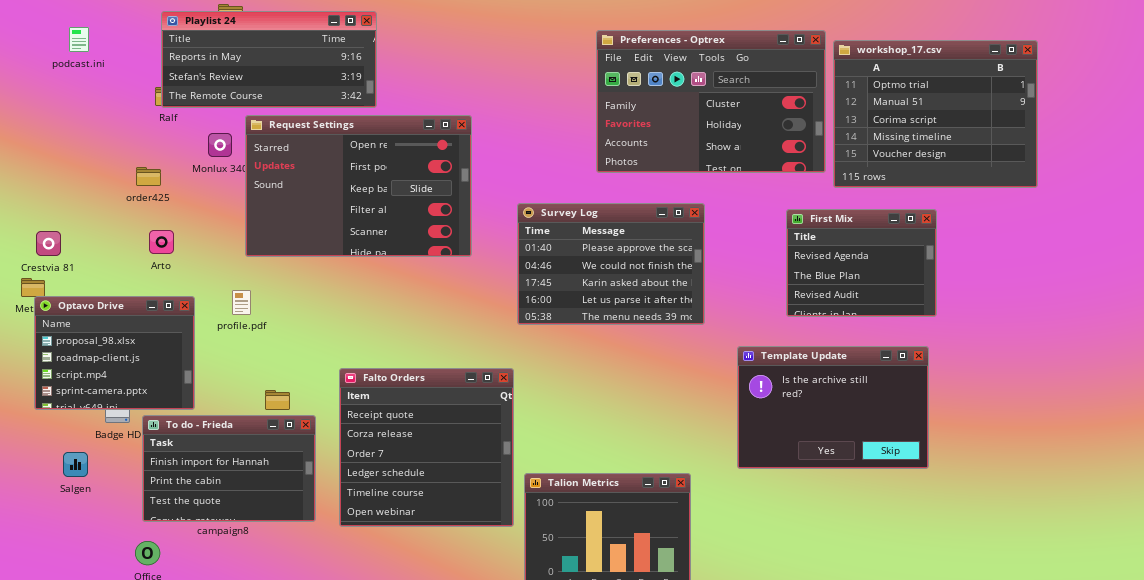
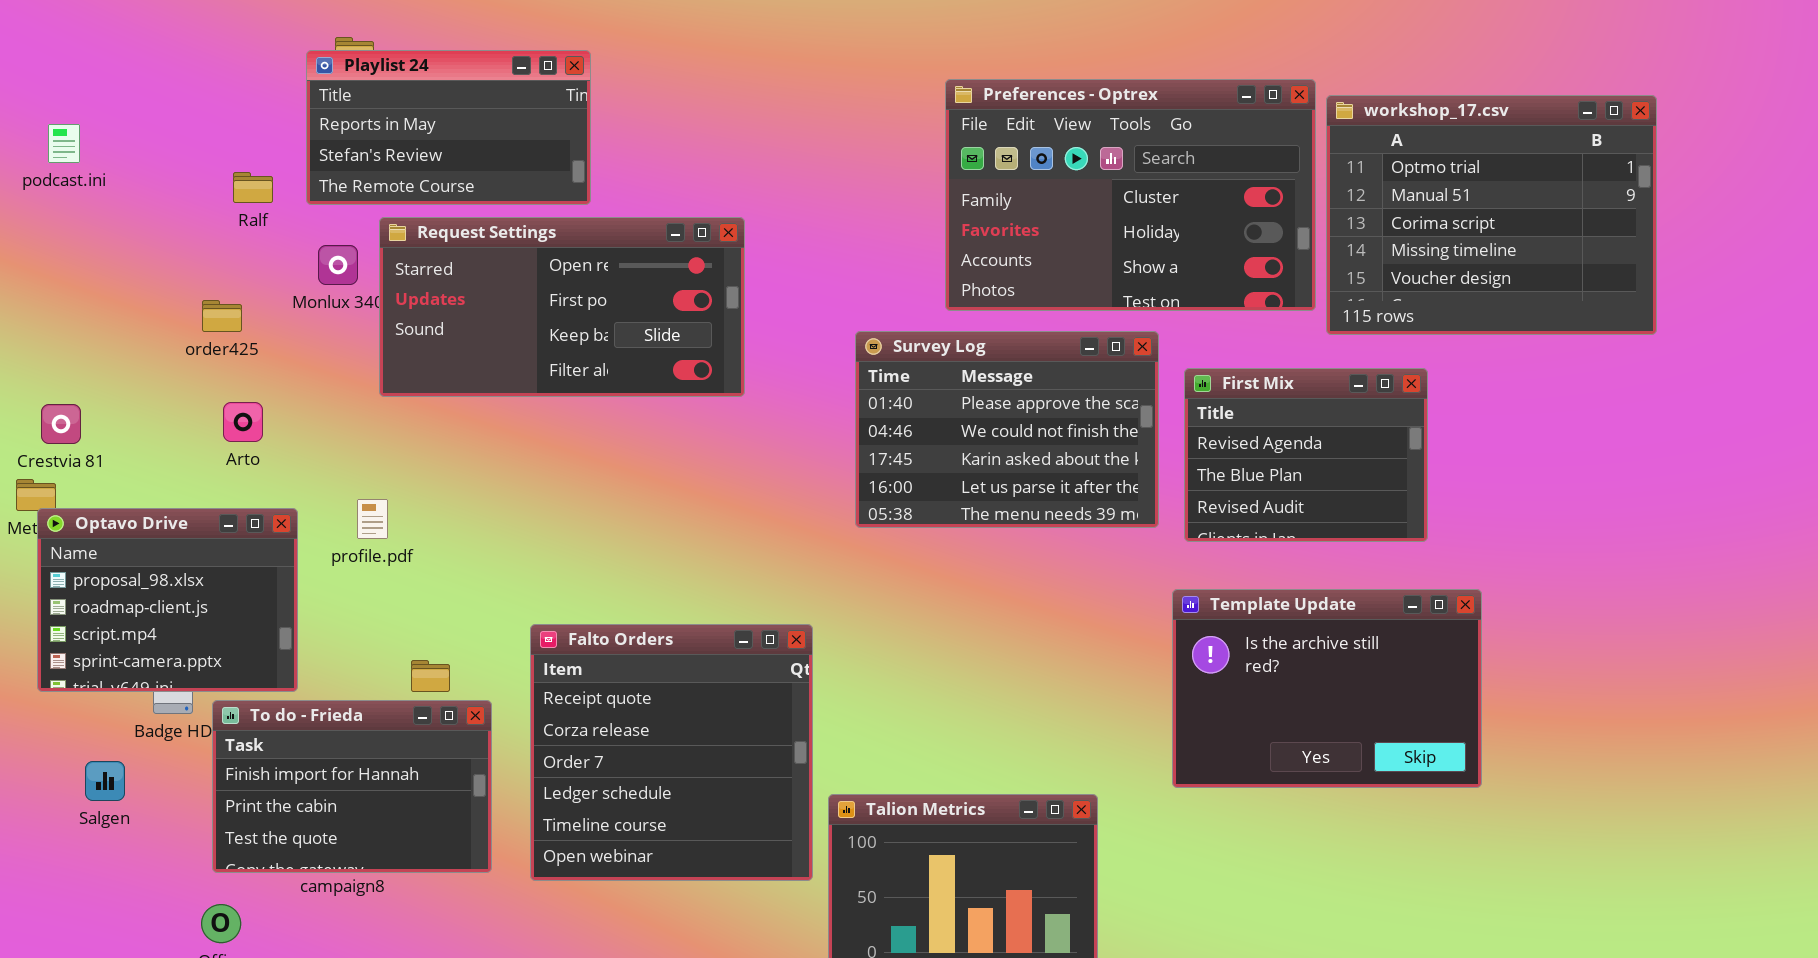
Playlist 24: [161,11,377,108] -> [306,50,591,205], resized
podcast.ini: [69,27,89,52] -> [48,124,80,163], moved
Request Settings: [245,115,472,257] -> [379,217,745,397], resized
Survey Log: [517,203,705,325] -> [855,331,1159,528], moved
First Mix: [786,209,937,317] -> [1184,368,1428,542], moved

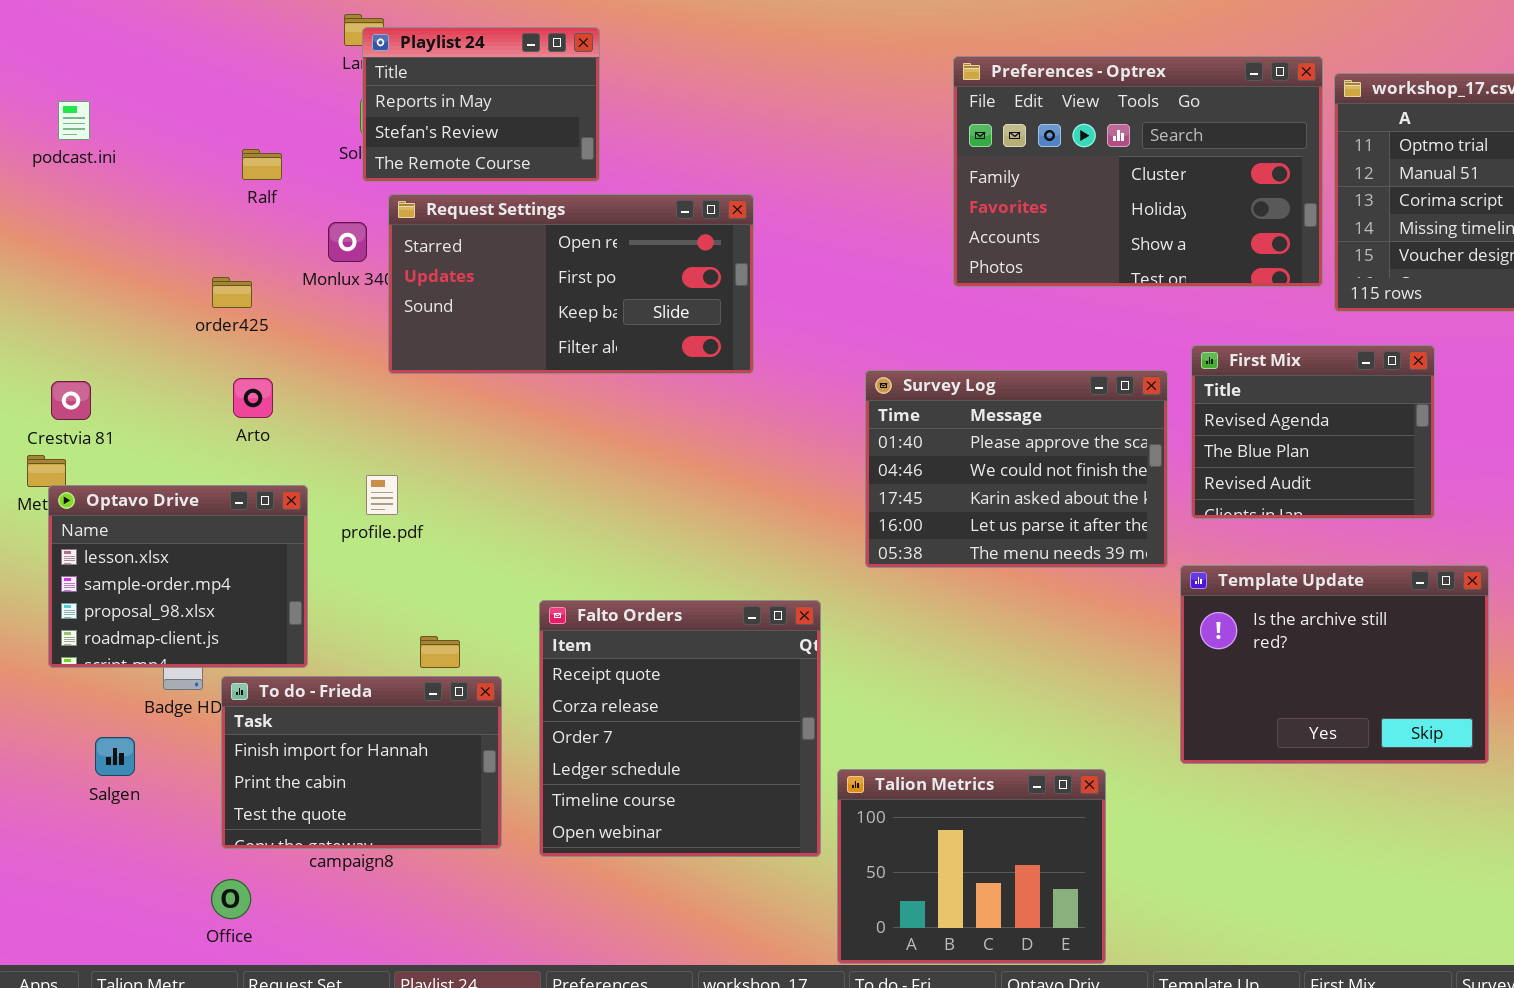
Playlist 24: [306,50,591,205] -> [362,27,600,182], resized
Survey Log: [855,331,1159,528] -> [865,370,1168,568], moved
Optavo Drive: [37,508,298,692] -> [48,485,308,668], scrolled up 2 rows

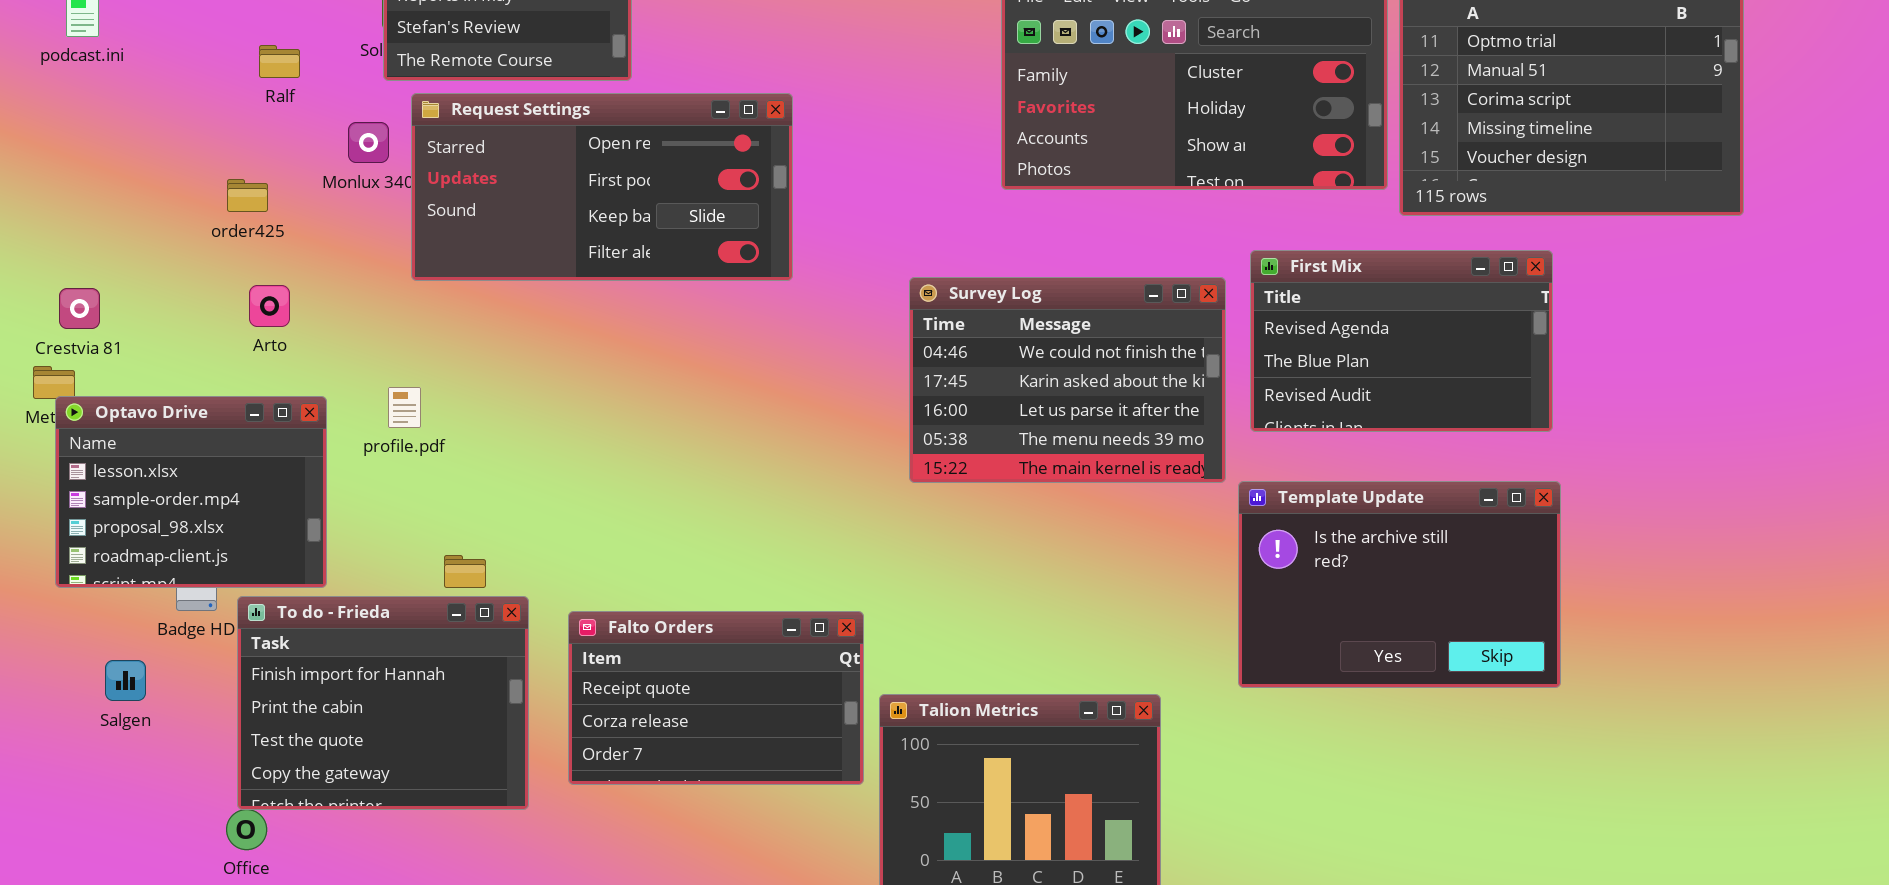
First Mix: [1191,345,1435,519] -> [1250,250,1553,432], resized
Survey Log: [865,370,1168,568] -> [909,277,1226,483], scrolled down 1 row
Falto Orders: [539,600,821,857] -> [568,611,864,785], resized
To do - Frieda: [221,676,502,849] -> [237,596,529,810], resized

